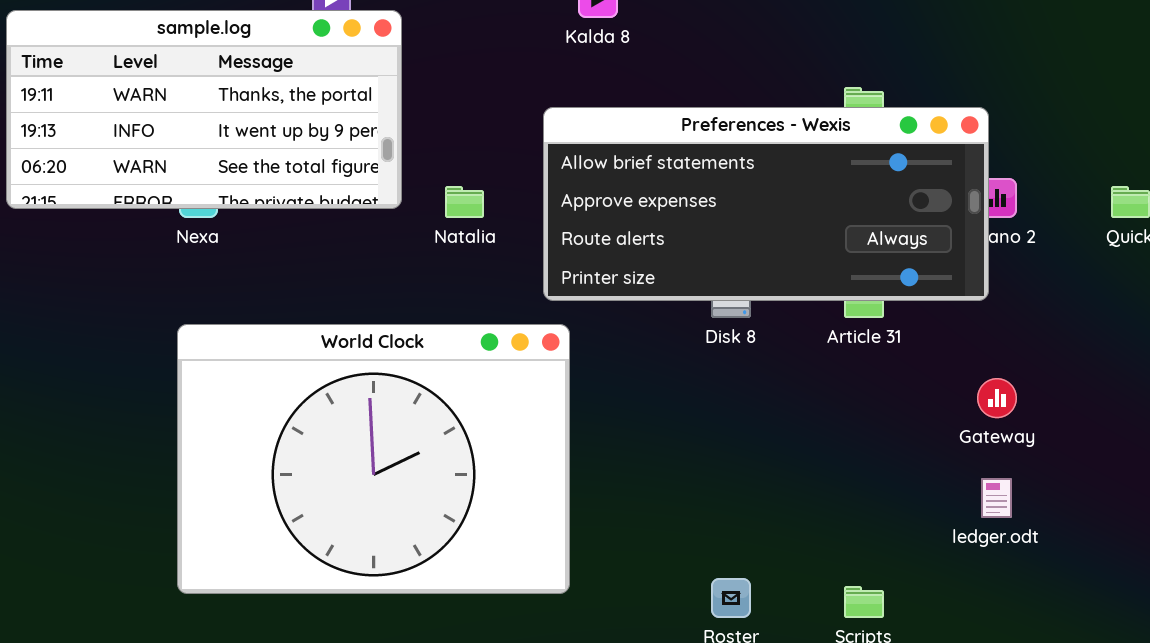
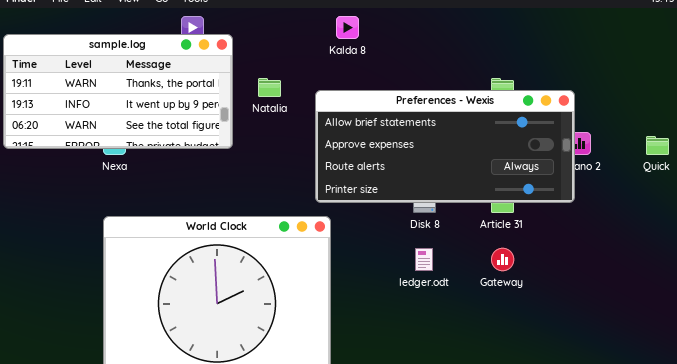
Natalia: [445,186,484,218] -> [258,78,281,97], moved
Gateway: [977,378,1017,418] -> [491,248,514,271], moved
ledger.odt: [981,478,1012,518] -> [415,248,433,271], moved

